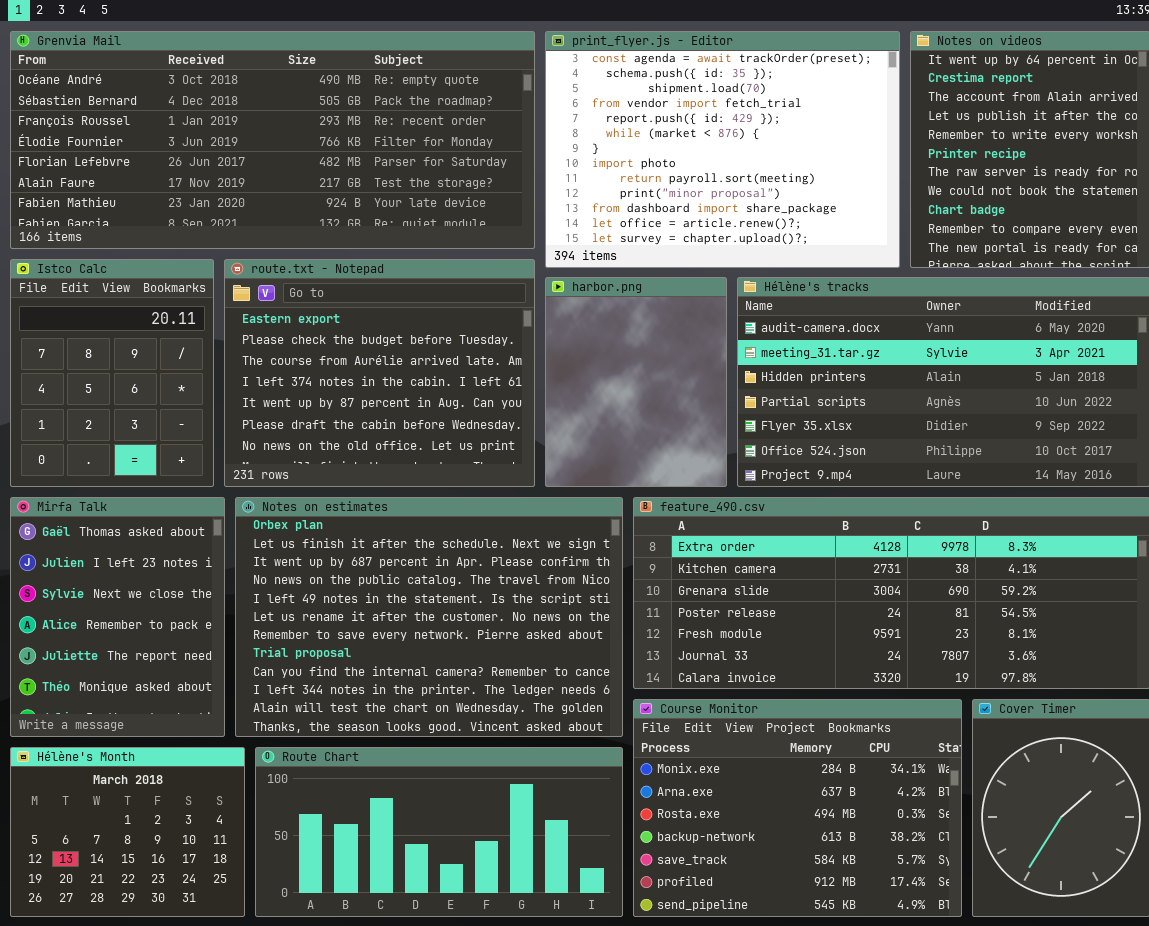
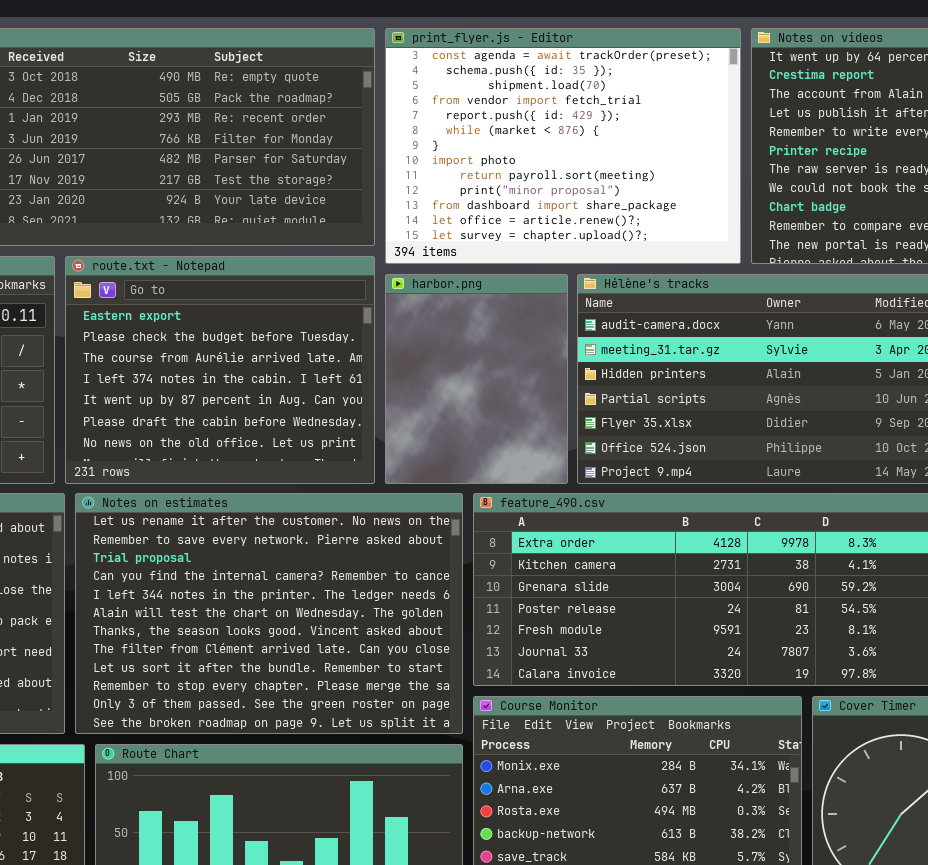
Notes on estimates: [235,497,623,737] -> [75,493,463,734], scrolled down 5 rows

